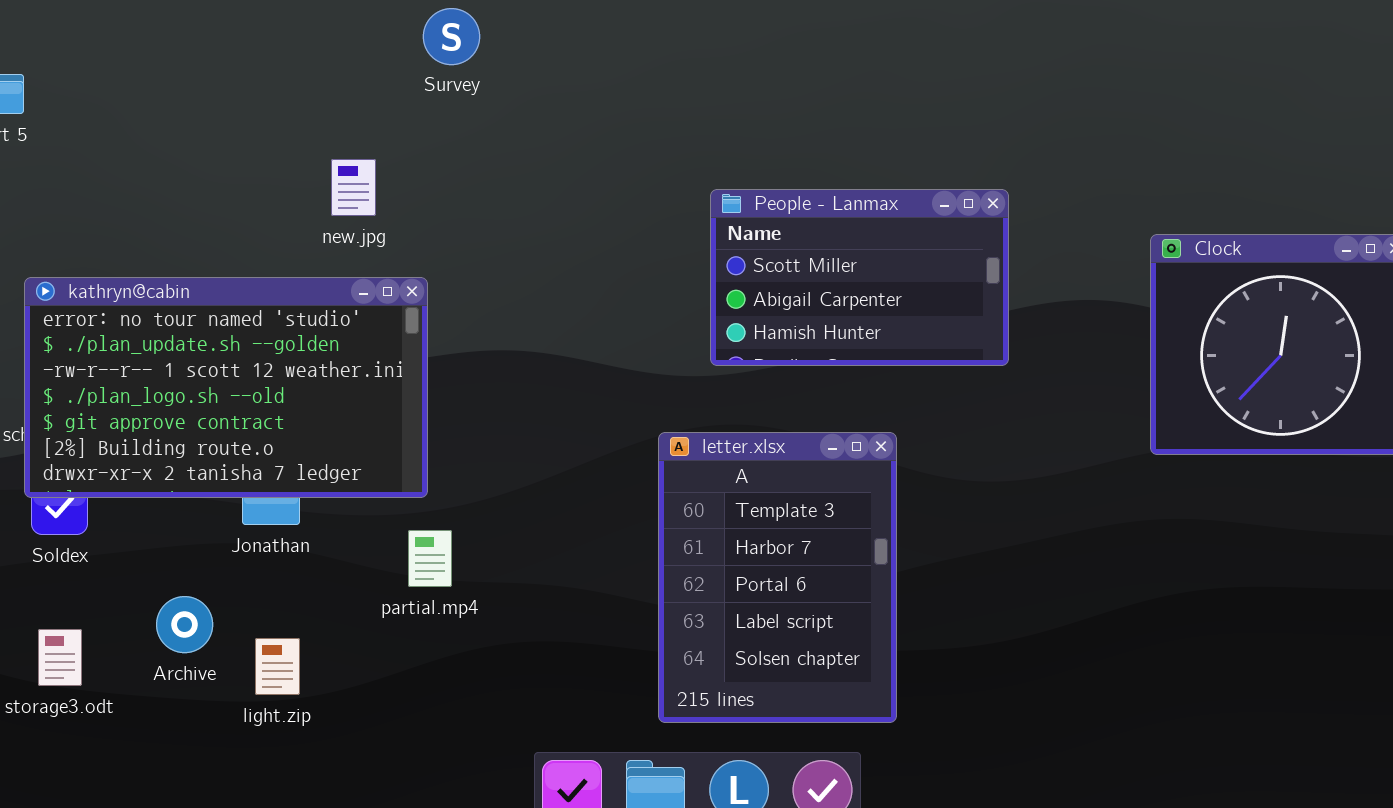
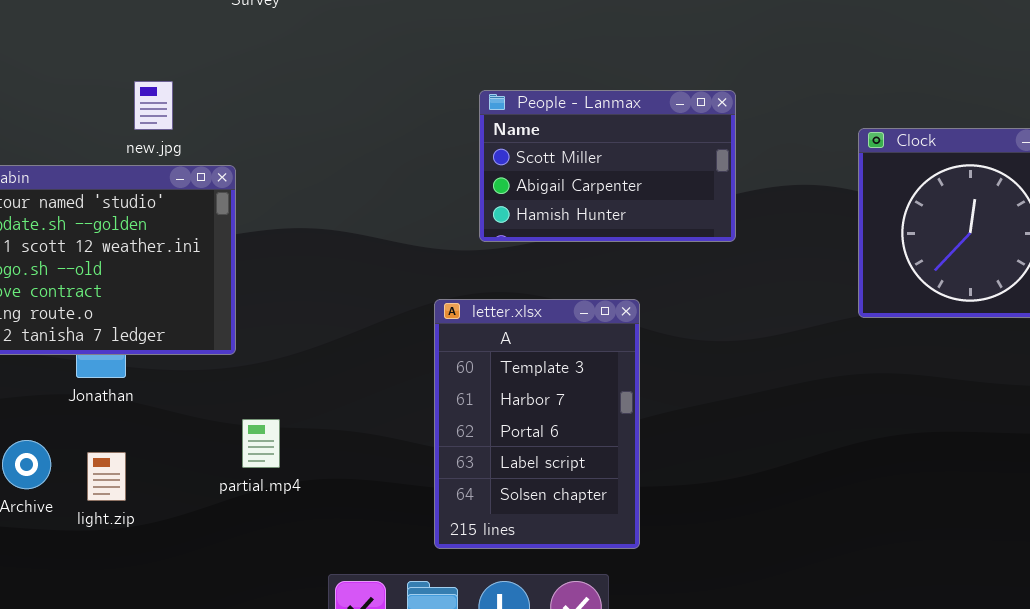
new.jpg: [331,159,376,216] -> [134,81,173,130], moved
partial.mp4: [408,530,452,587] -> [242,419,280,468], moved
light.zip: [255,638,300,695] -> [87,452,126,501], moved

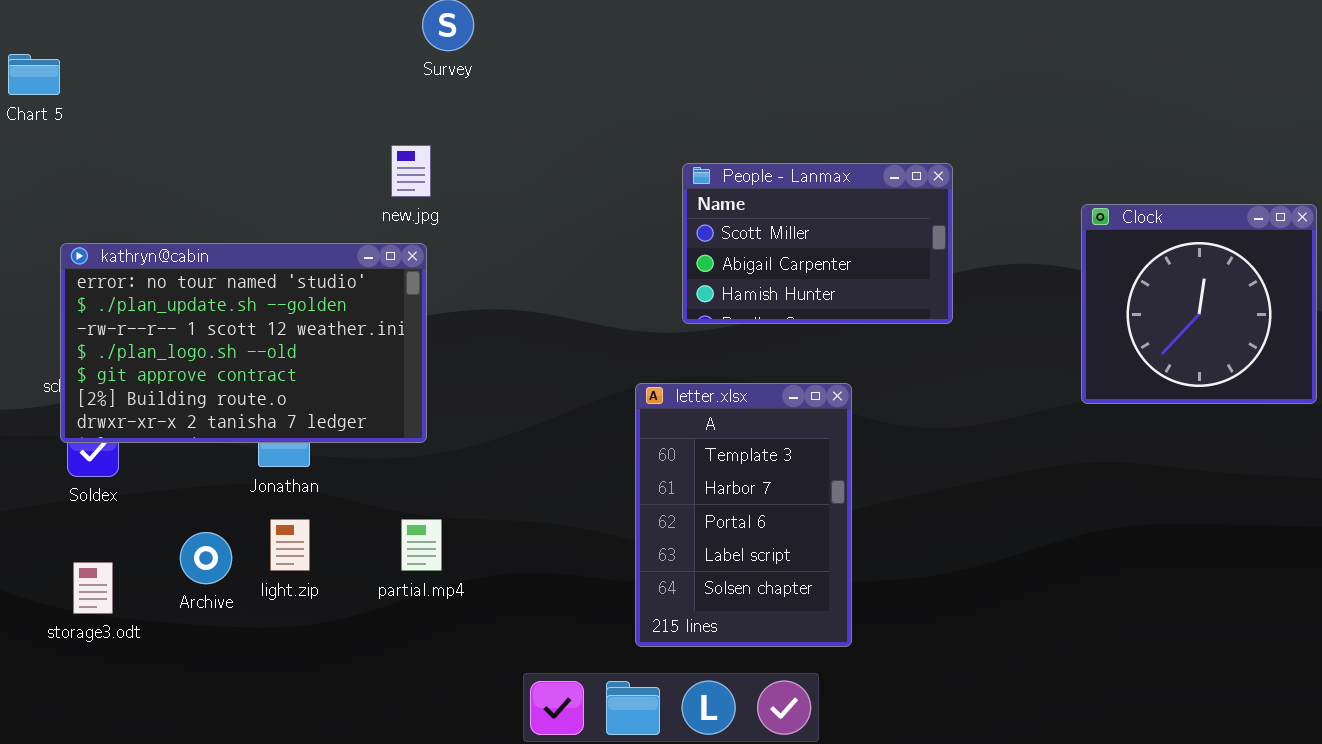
new.jpg: [134,81,173,130] -> [391,145,431,197], moved
partial.mp4: [242,419,280,468] -> [401,519,442,571], moved
light.zip: [87,452,126,501] -> [270,519,310,571], moved

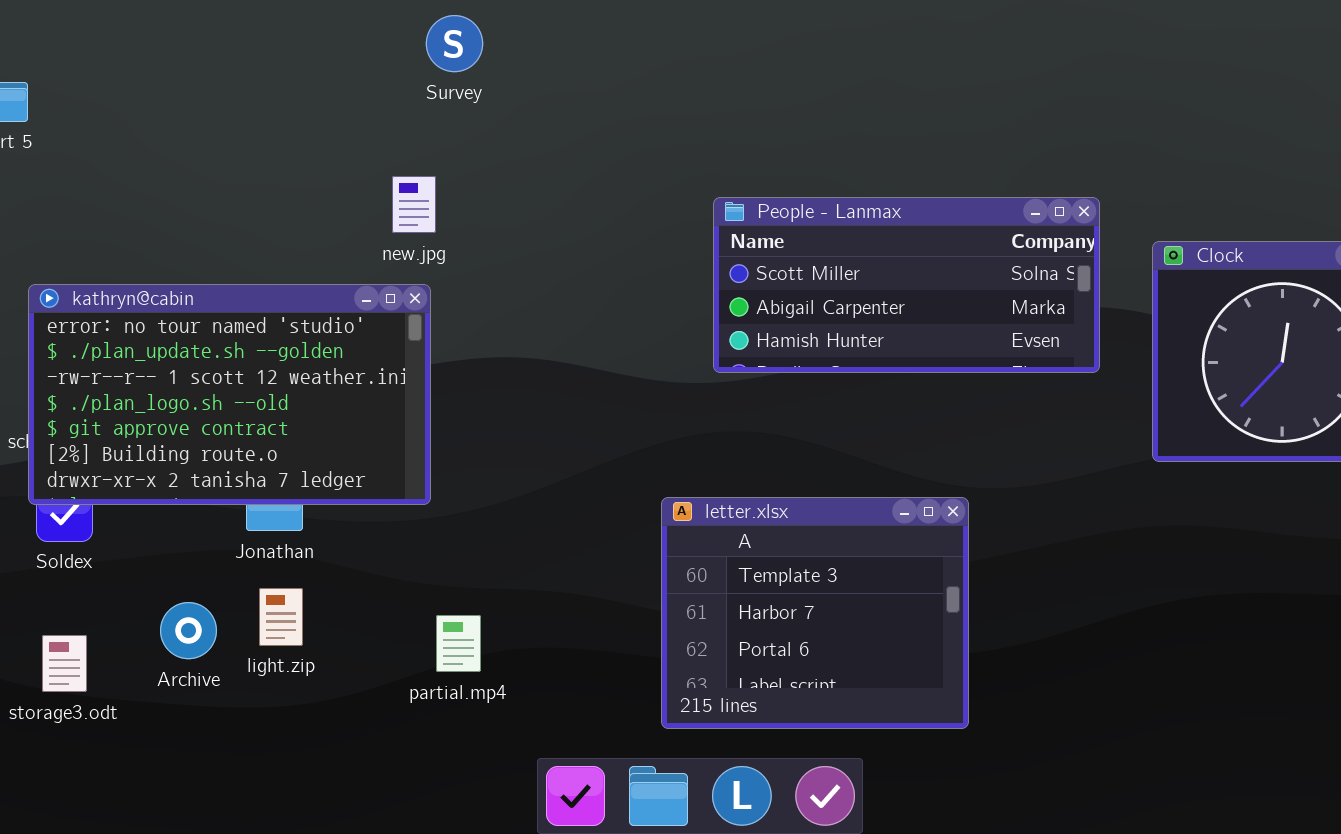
People - Lanmax: [682,163,953,324] -> [713,197,1100,373], resized
letter.xlsx: [635,383,852,647] -> [661,497,969,729], resized
partial.mp4: [401,519,442,571] -> [436,615,481,672], moved

